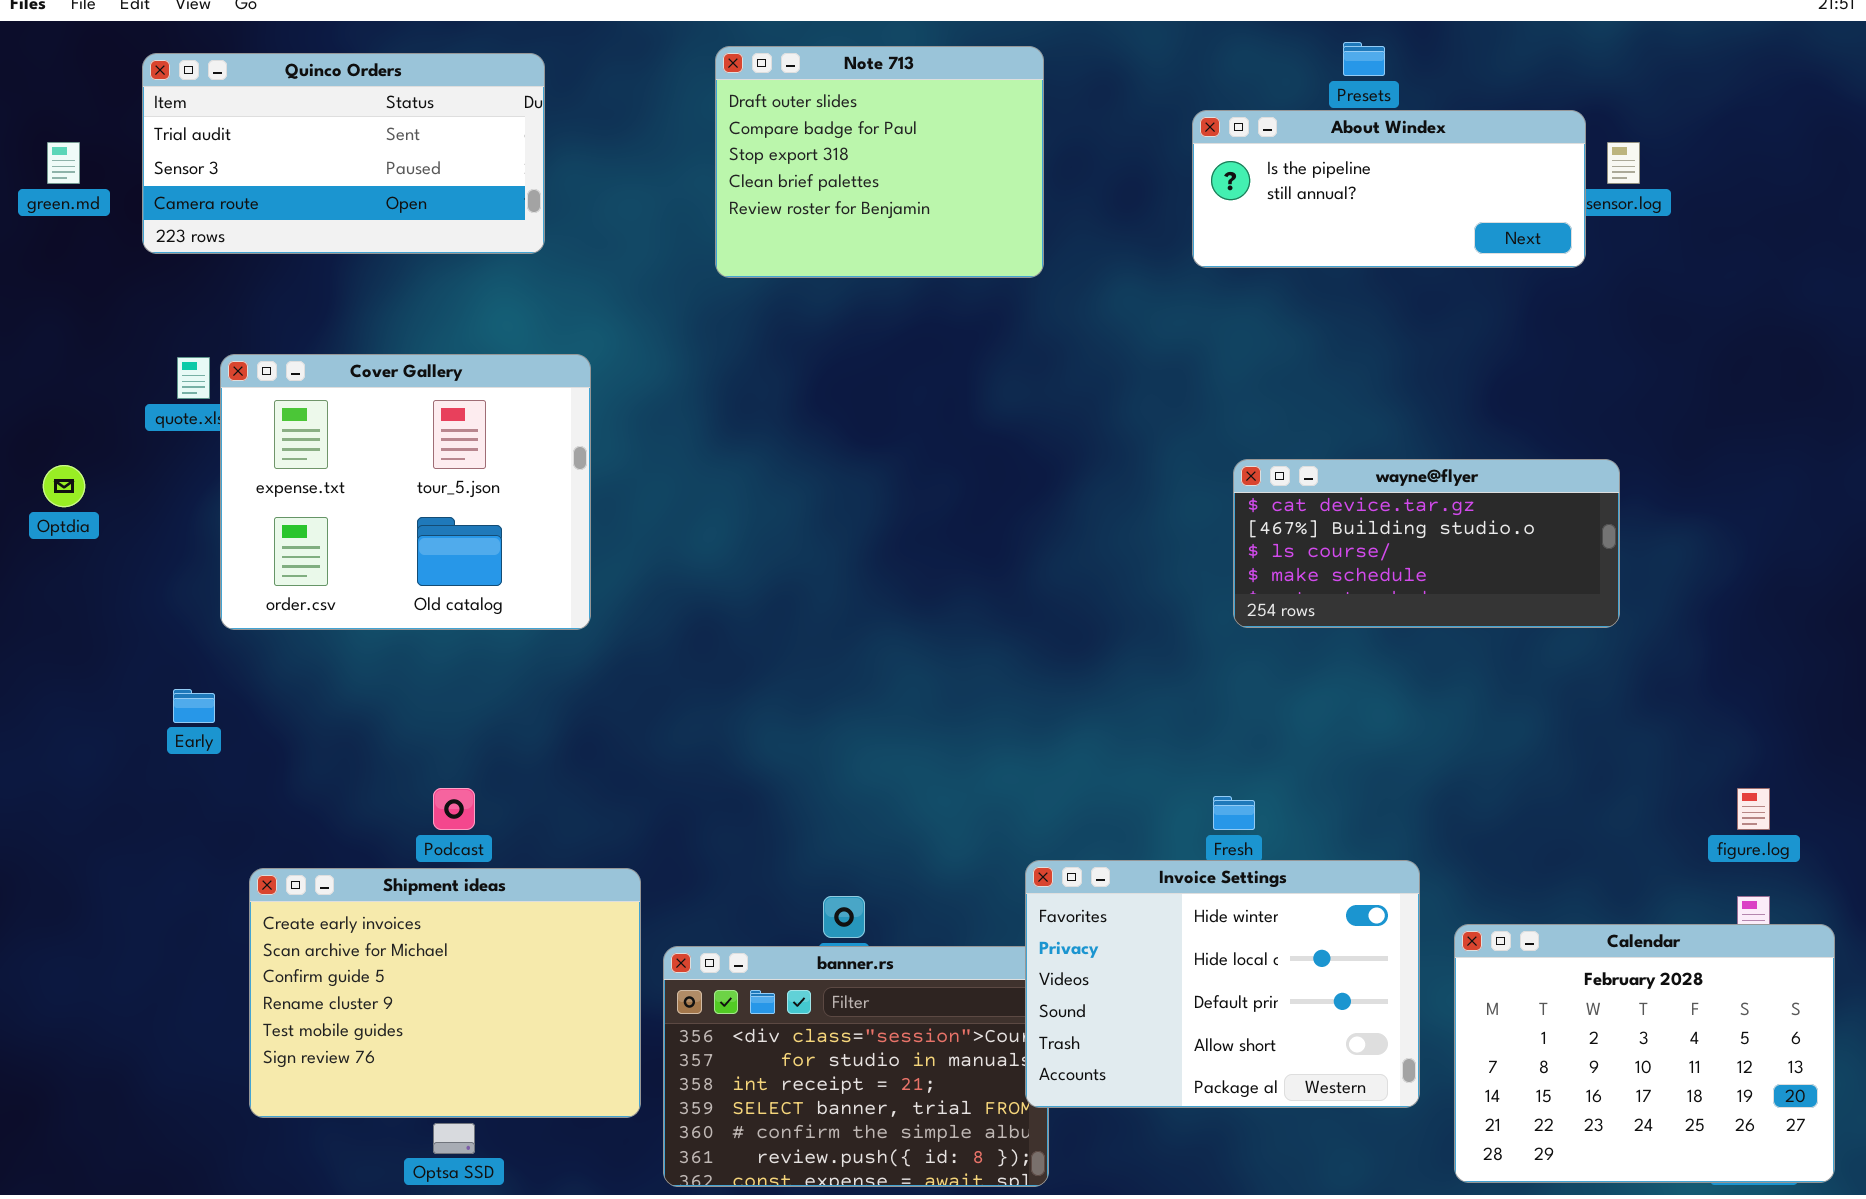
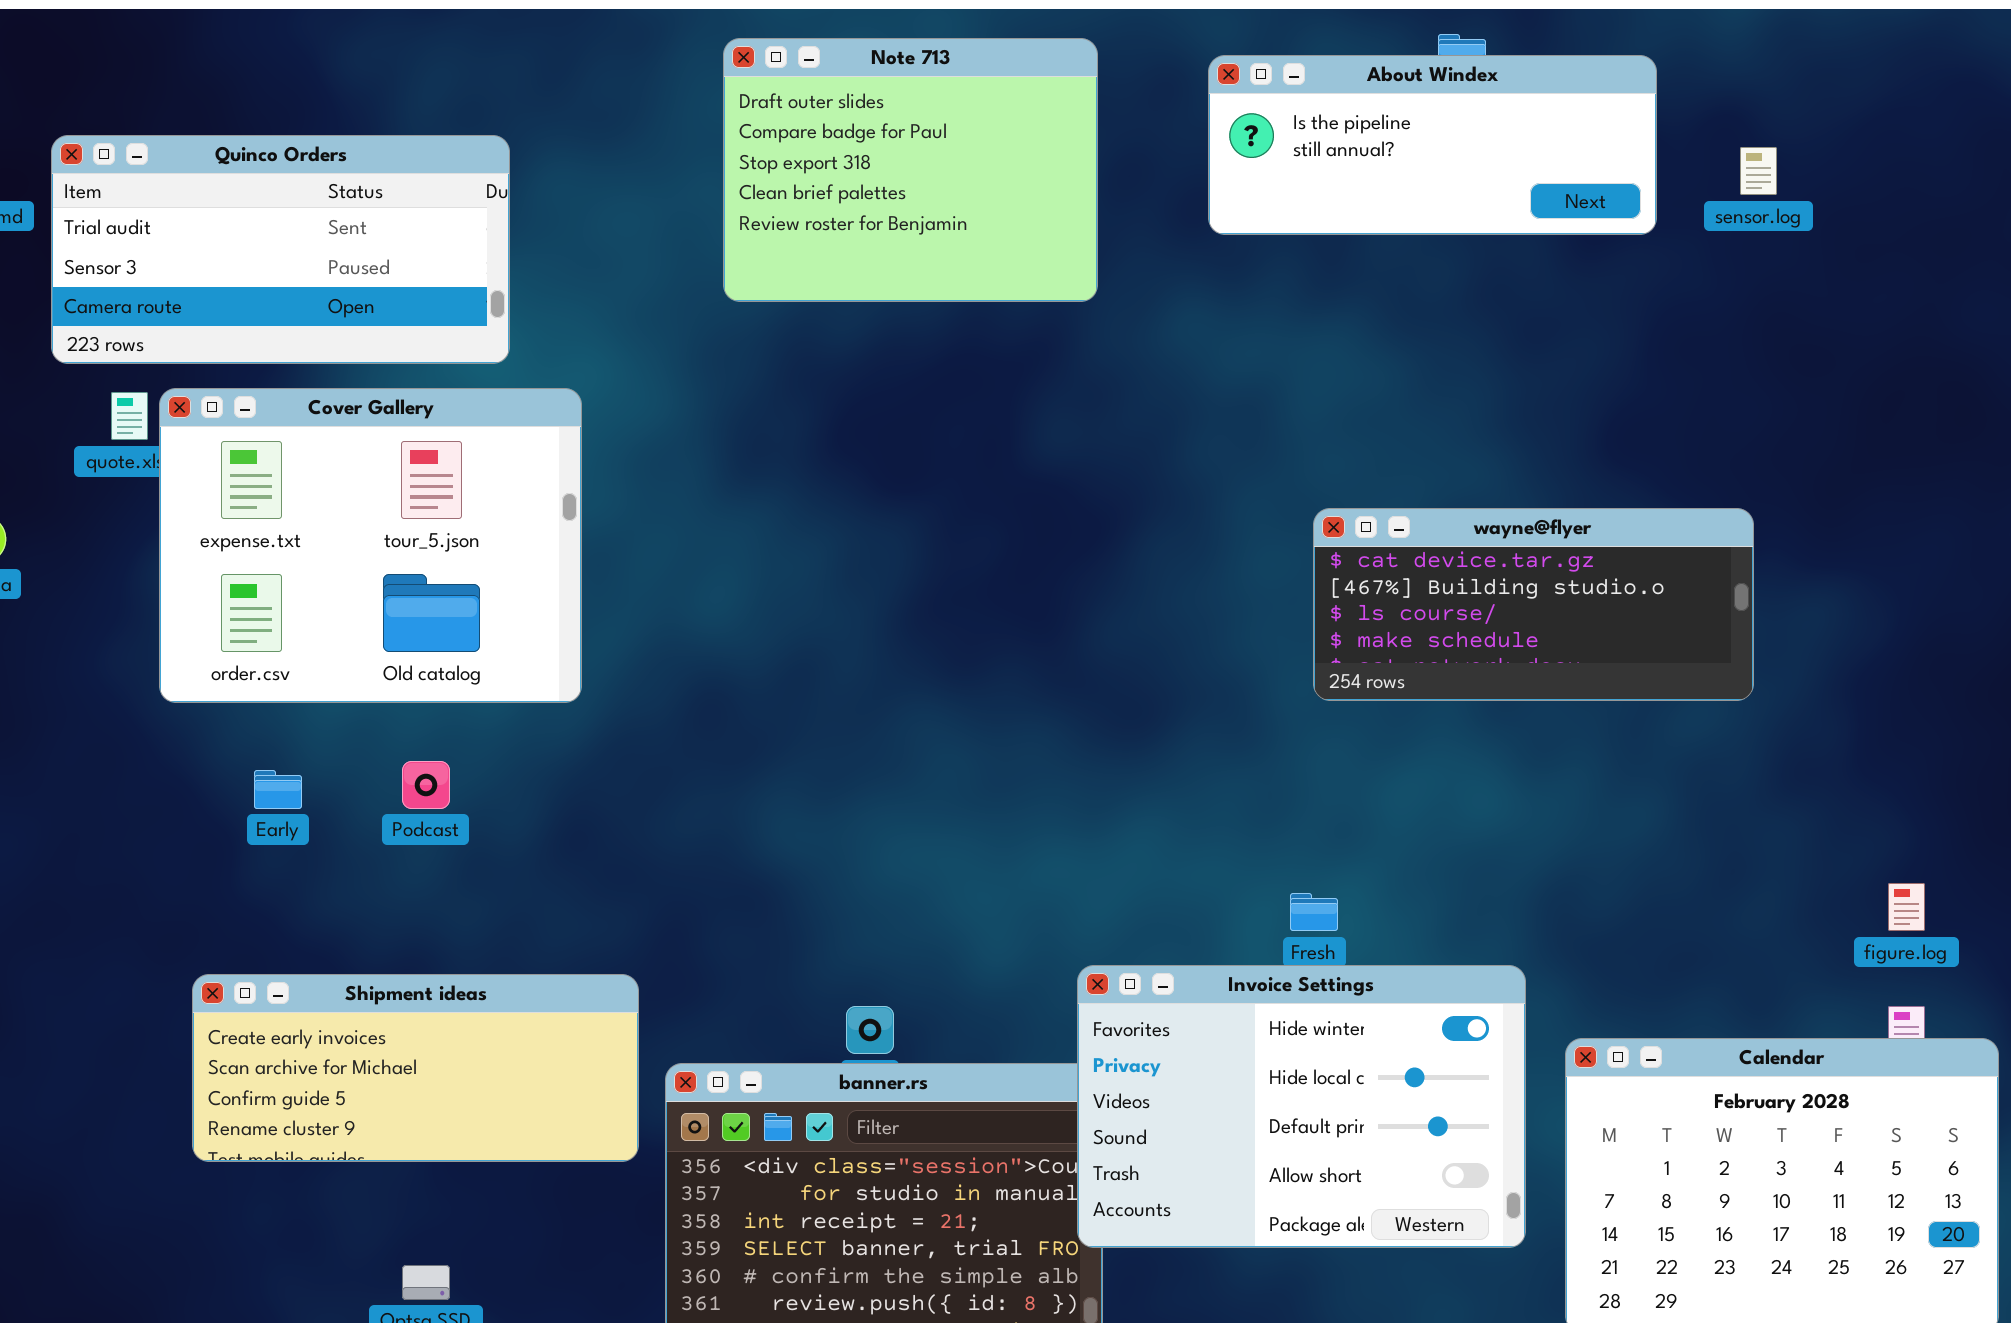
Quinco Orders: [142,53,545,254] -> [51,135,510,364], moved
About Windex: [1192,110,1586,268] -> [1208,55,1657,235], moved
Early: [173,689,215,723] -> [254,770,302,809], moved
Podcast: [433,788,475,830] -> [402,761,450,809], moved
Shipment ideas: [249,868,641,1118] -> [192,974,639,1162], resized

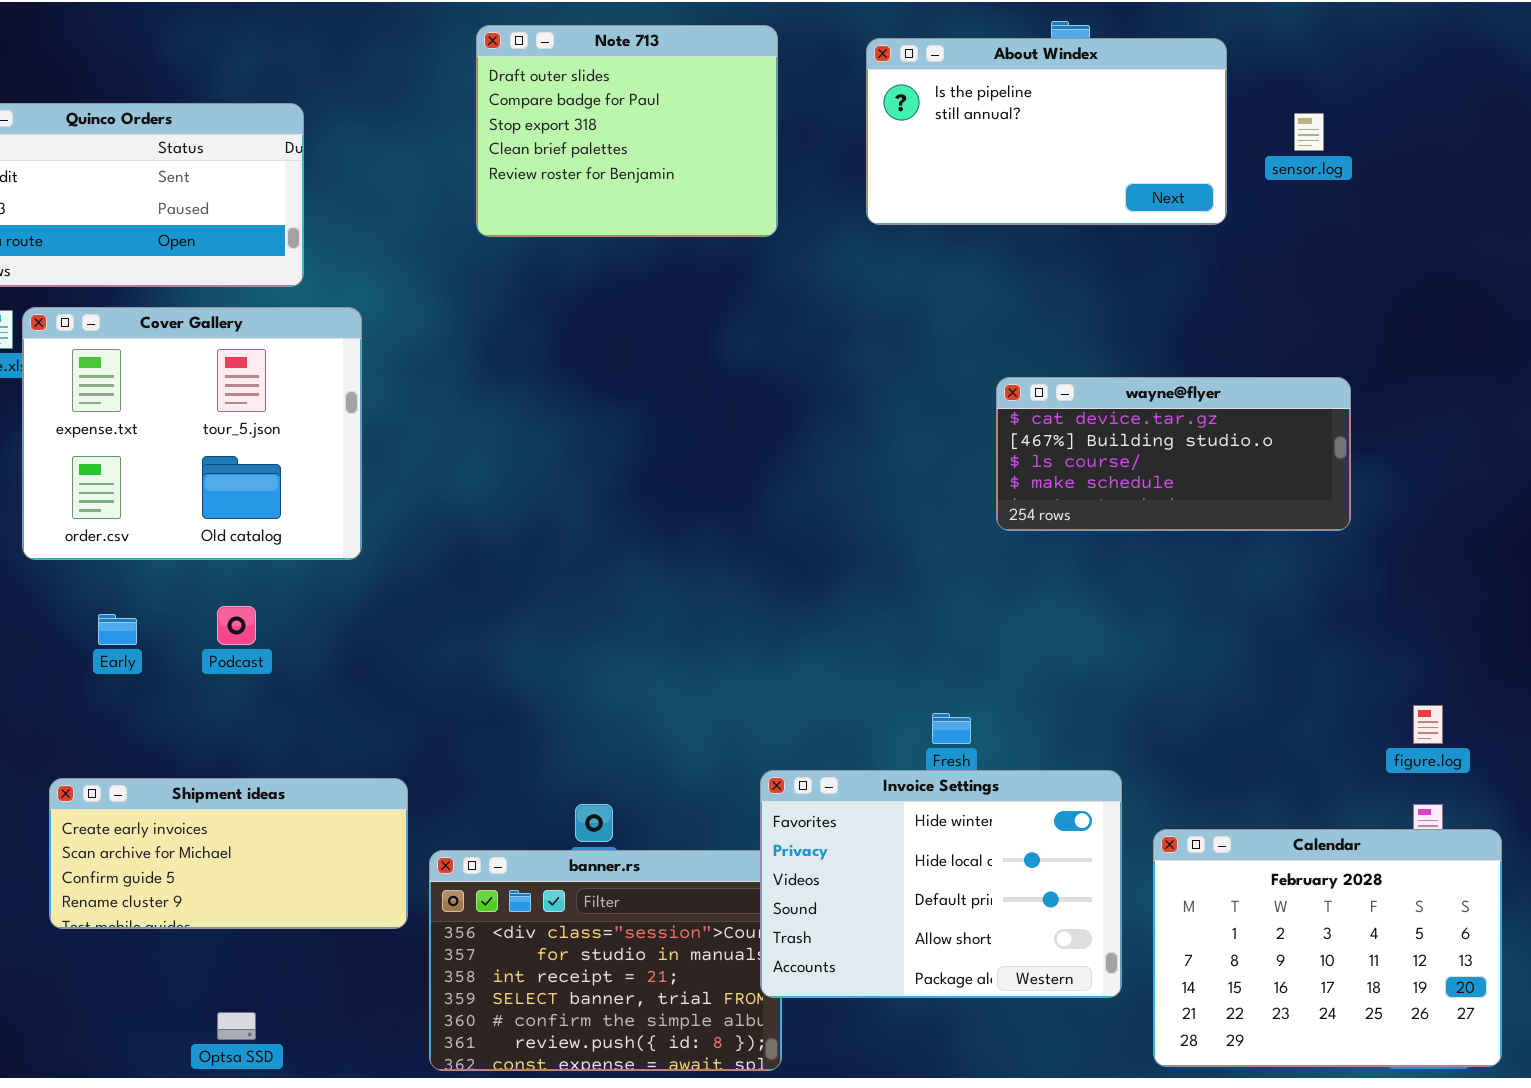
About Windex: [1208,55,1657,235] -> [866,38,1227,225], resized
wayne@flyer: [1313,508,1754,701] -> [996,377,1351,531], moved

